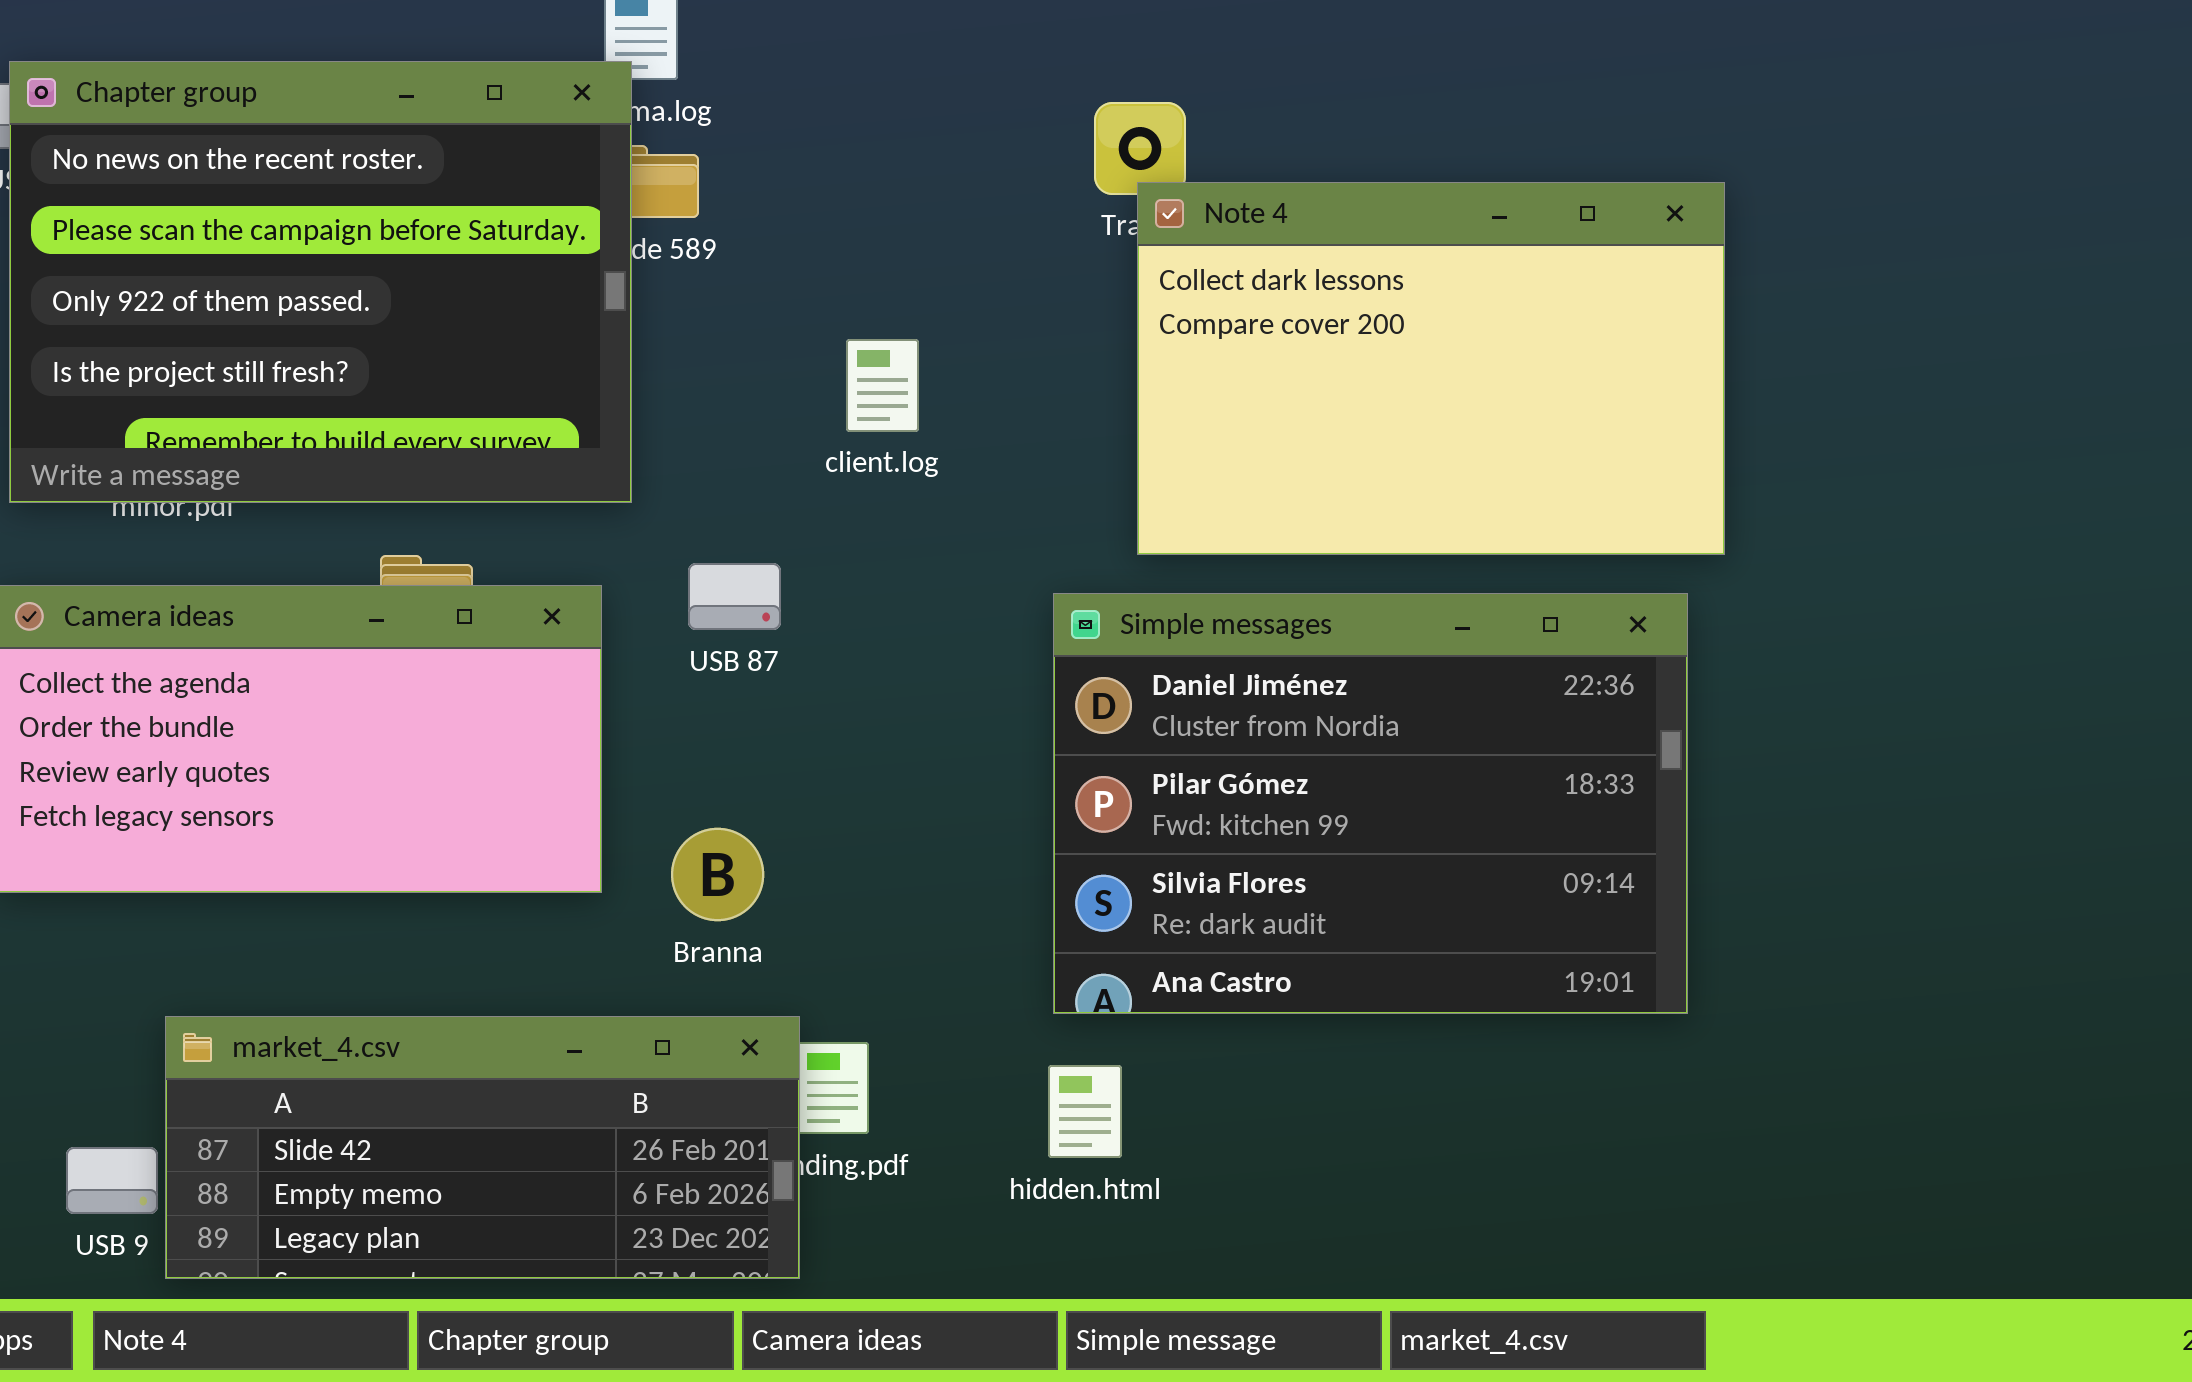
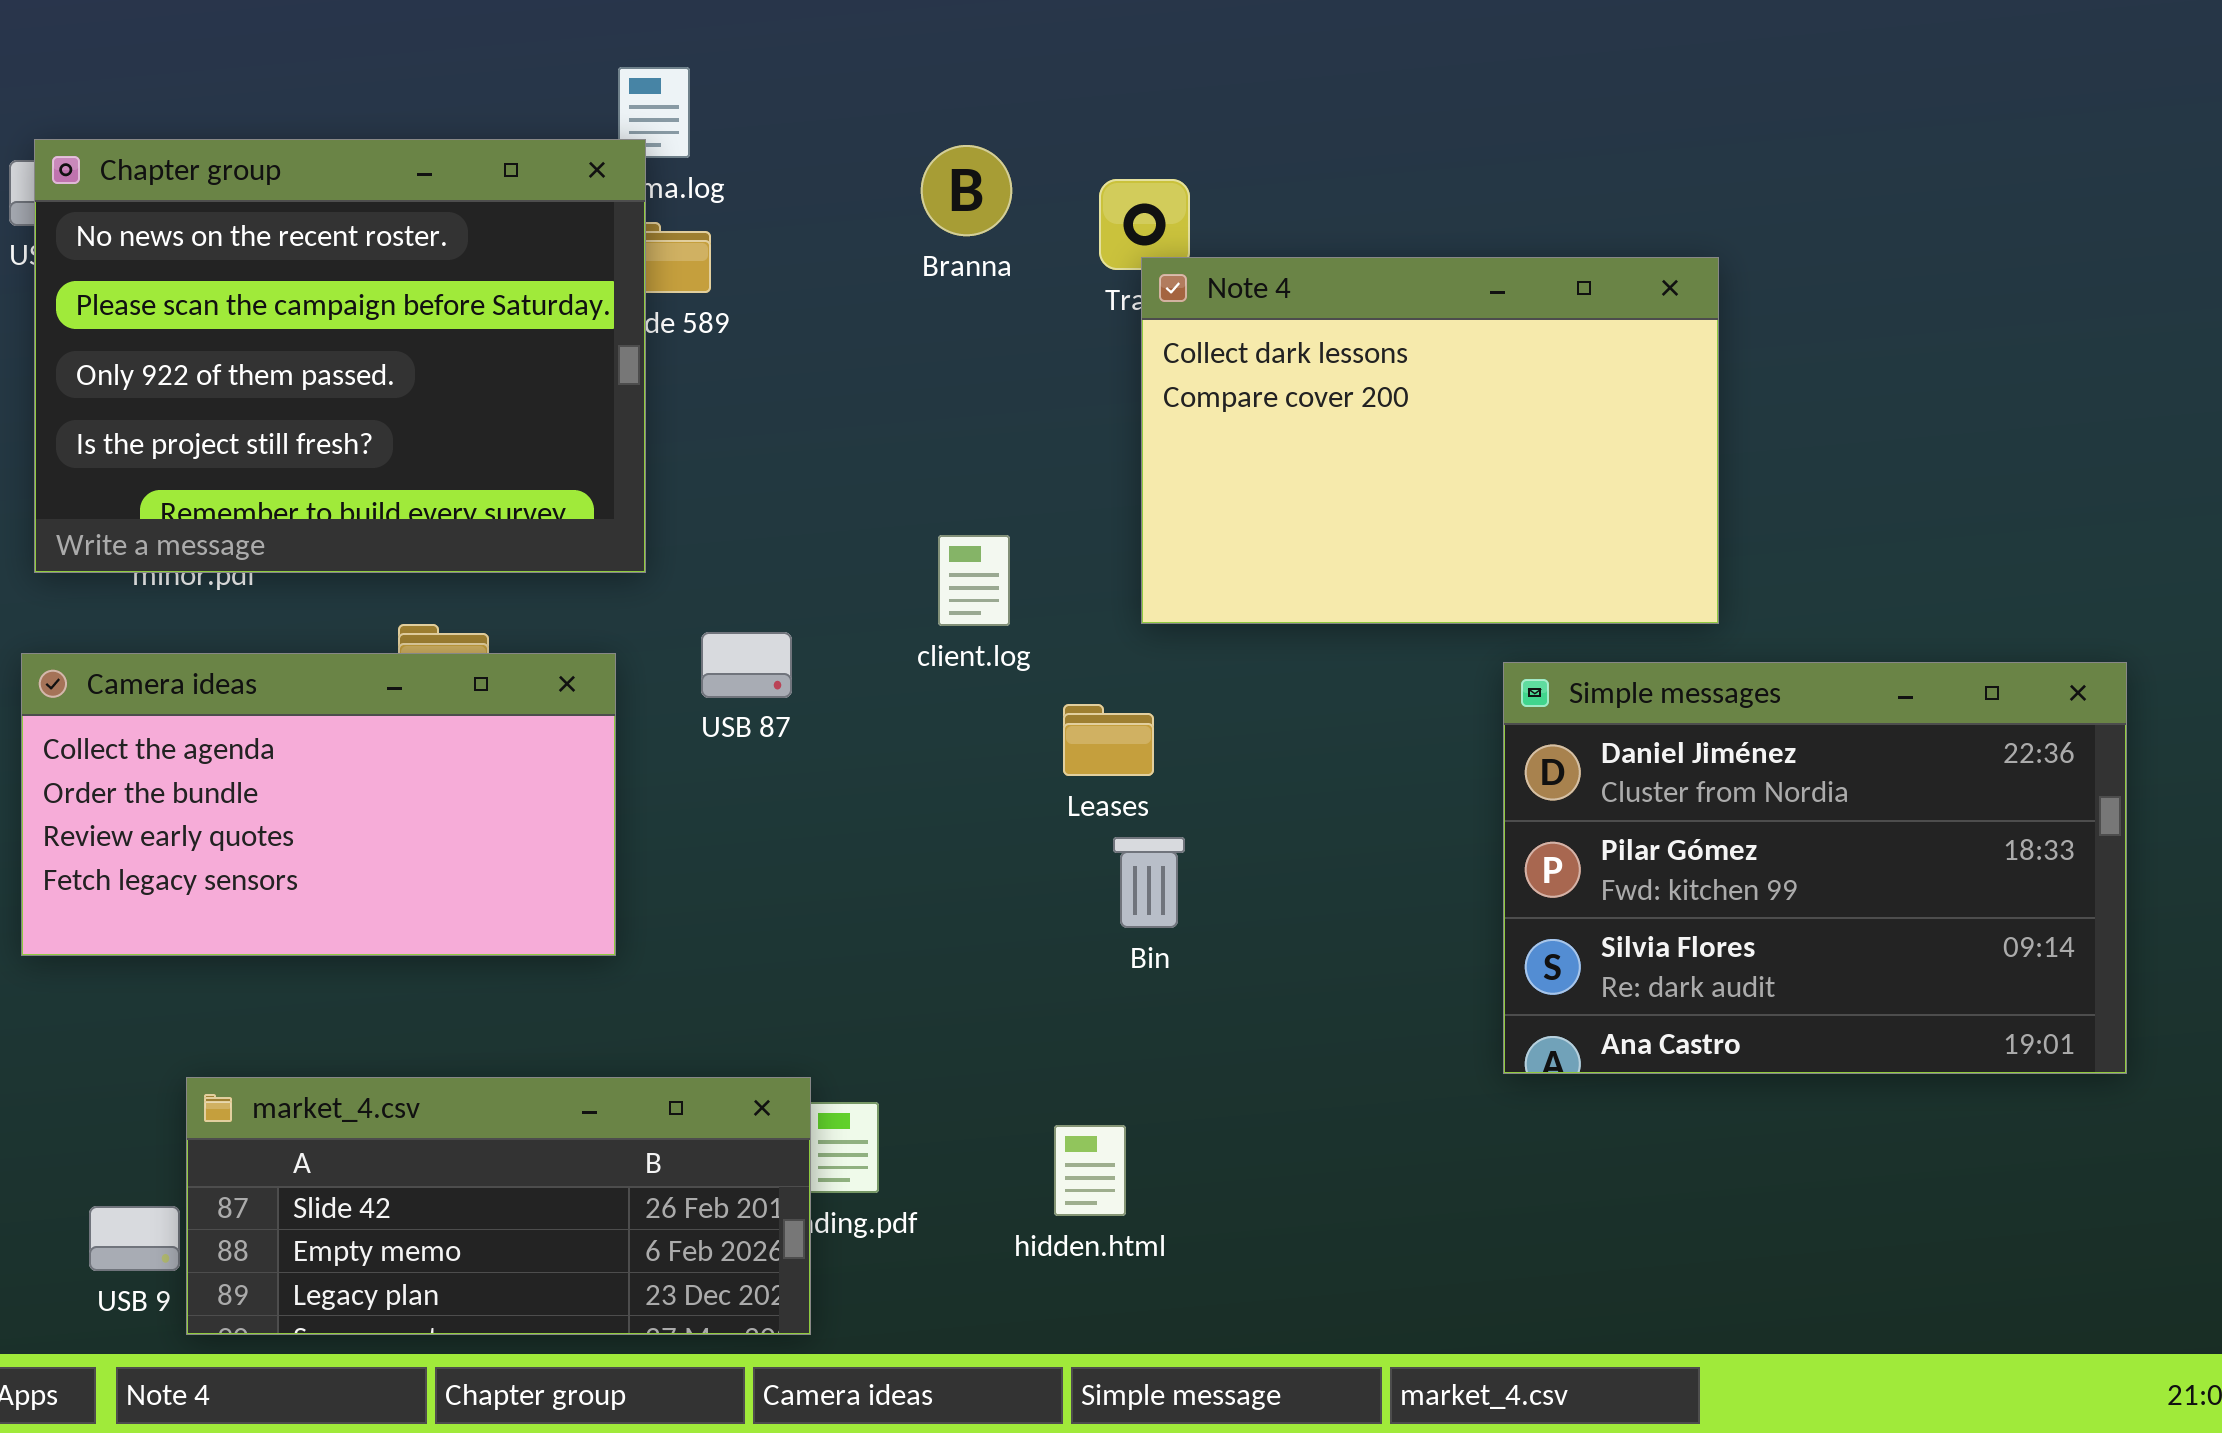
client.log: [846,339,919,432] -> [938,535,1010,626], moved
Simple messages: [1053,593,1688,1014] -> [1503,662,2127,1074], moved
Branna: [671,828,764,921] -> [921,145,1012,236], moved

